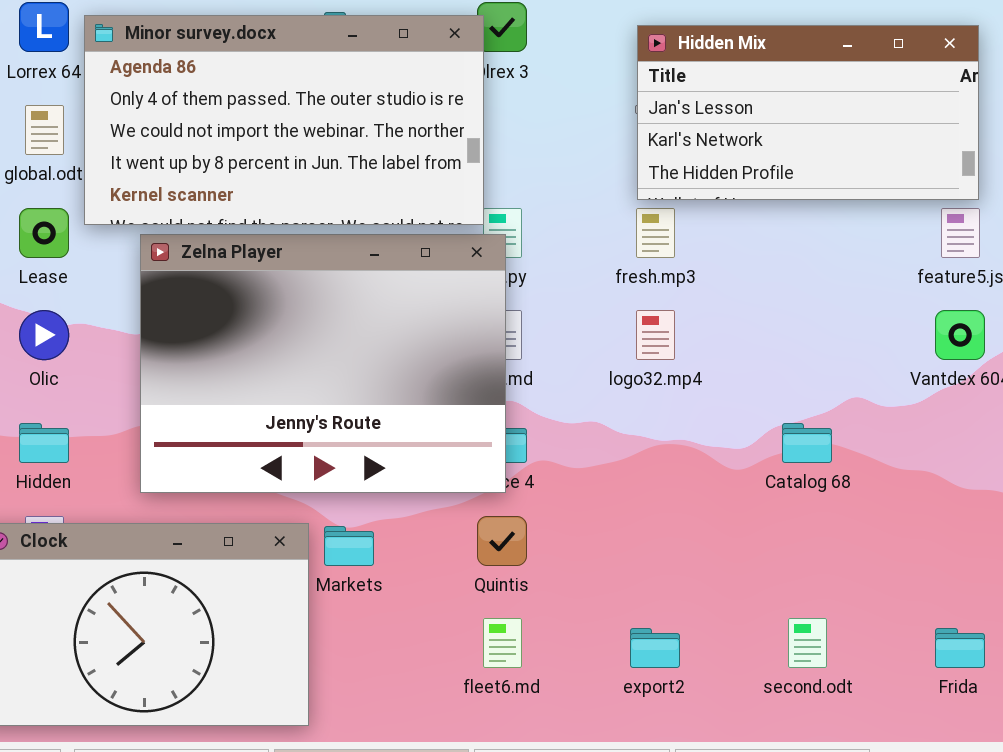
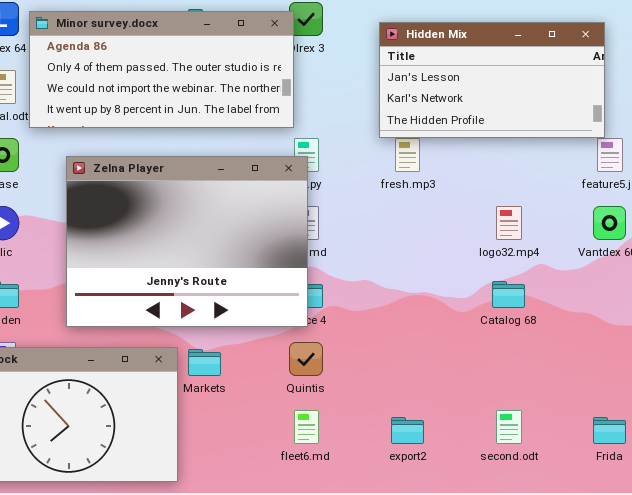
Minor survey.docx: [84,15,484,225] -> [29,11,294,128], resized
Hidden Mix: [637,25,979,200] -> [379,22,605,138], moved
logo32.mp4: [636,310,675,360] -> [496,206,522,240], moved

